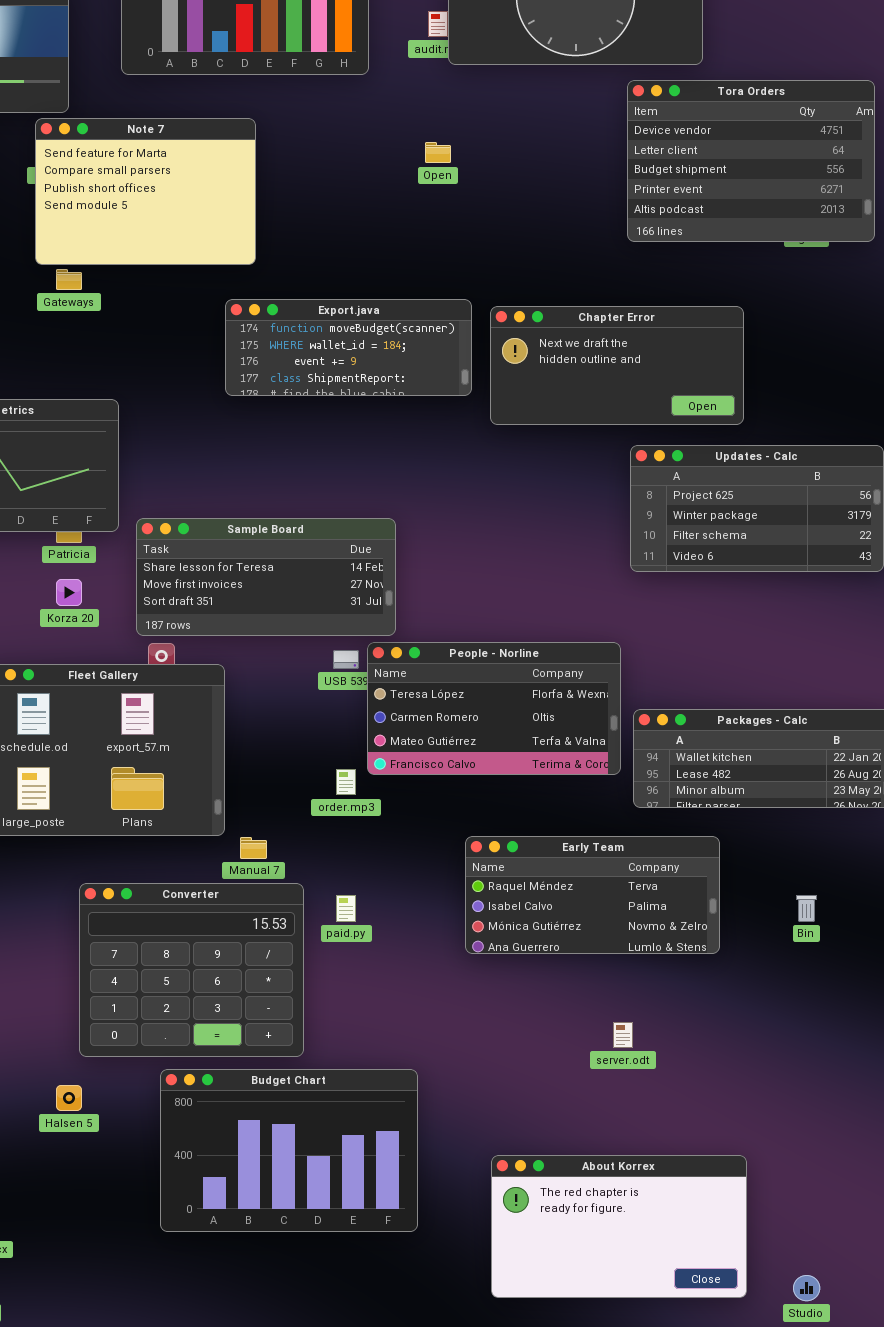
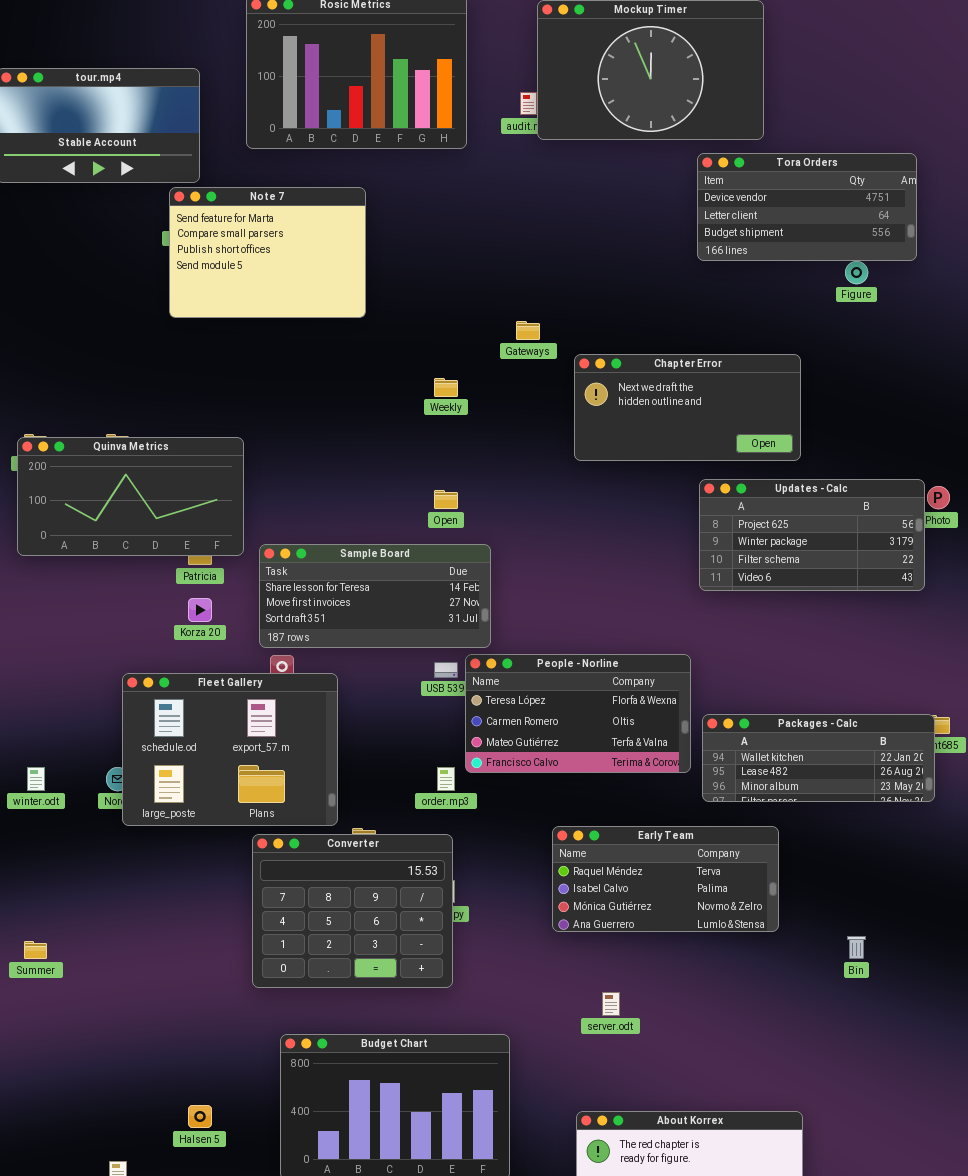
Tora Orders: [627,80,875,242] -> [697,153,917,261], resized
Open: [425,142,451,163] -> [434,490,458,509], moved
Gateways: [56,269,82,290] -> [516,321,540,340], moved
Export.java: [225,299,472,396] -> none, closed
Converter: [79,883,304,1057] -> [252,834,453,988], moved
Bin: [796,895,817,922] -> [847,936,866,959], moved
server.odt: [613,1022,633,1048] -> [602,992,620,1016], moved
Halsen 5: [56,1085,82,1111] -> [188,1105,212,1128], moved

